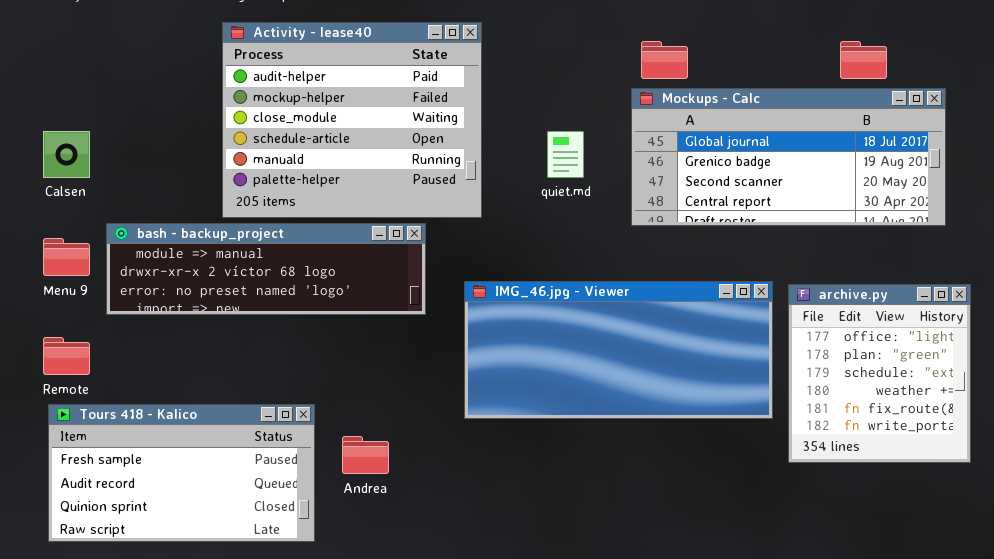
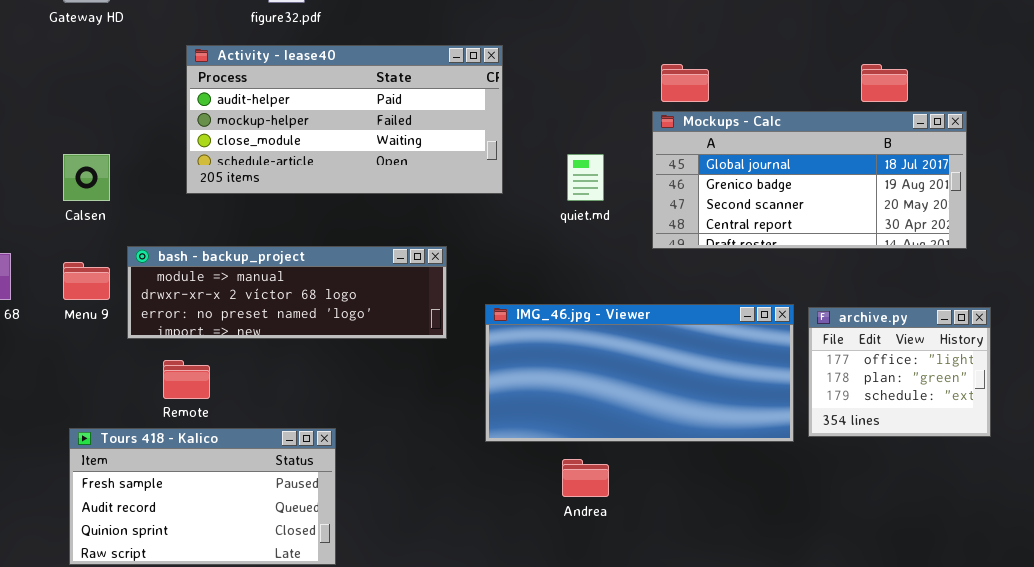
Activity - lease40: [222,22,482,218] -> [186,45,503,194], resized
archive.py: [788,284,971,463] -> [808,307,991,437], resized
Remote: [43,337,90,375] -> [163,360,210,399], moved
Andrea: [342,436,389,474] -> [562,459,609,497], moved

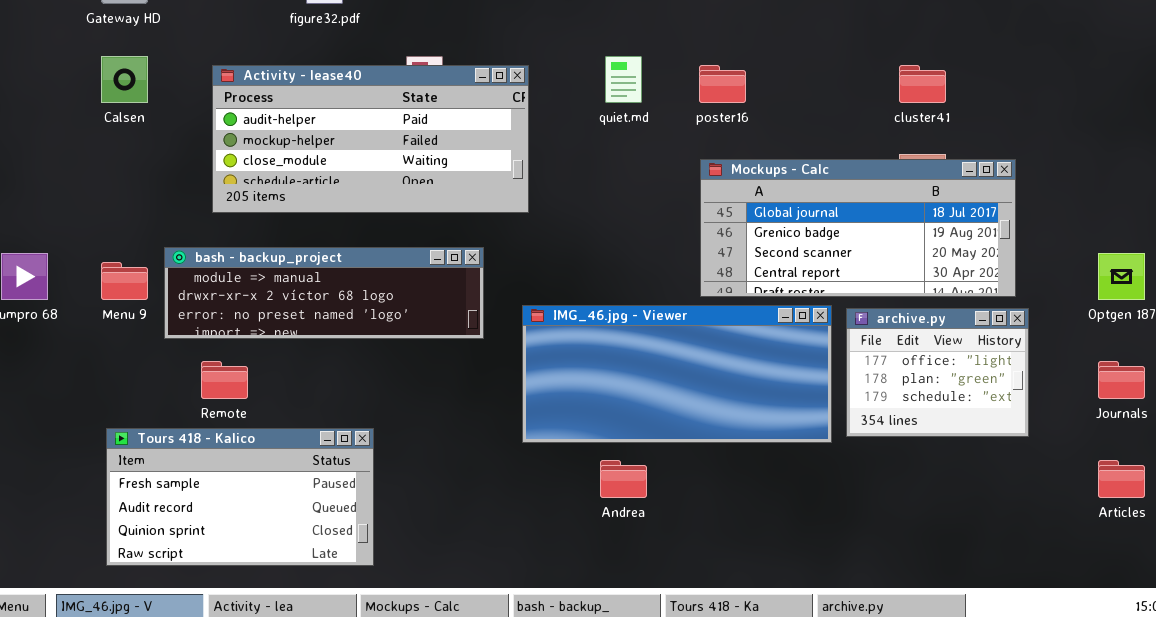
Activity - lease40: [186,45,503,194] -> [212,65,529,213], moved
Mockups - Calc: [652,111,967,249] -> [700,159,1016,297], moved
Calsen: [63,154,110,201] -> [101,56,148,103], moved
quiet.md: [567,154,604,201] -> [605,56,642,103], moved

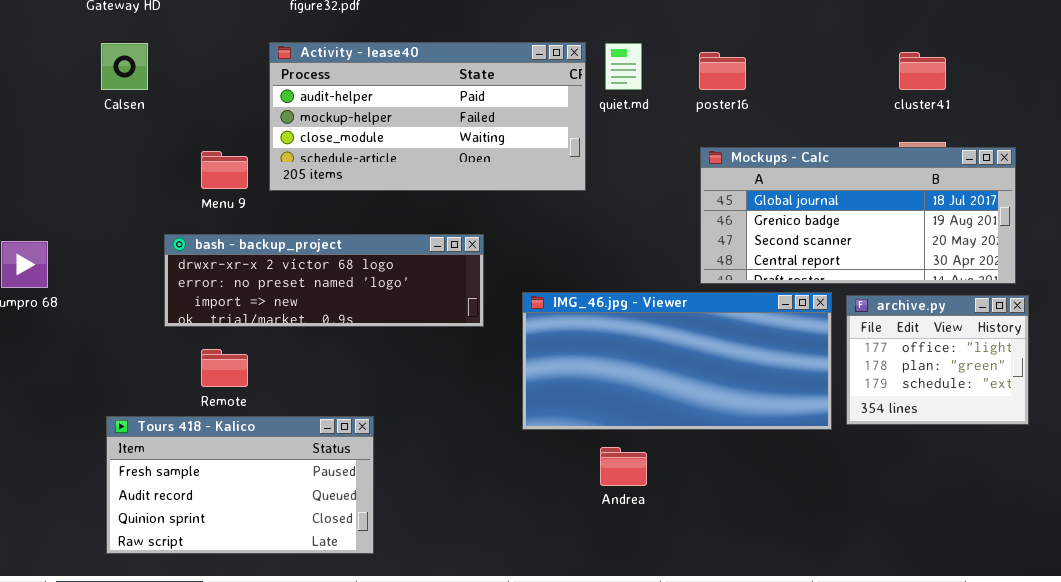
Activity - lease40: [212,65,529,213] -> [269,42,586,191], moved
bash - backup_project: [164,247,484,339] -> [164,234,484,327], scrolled down 1 row
Menu 9: [101,262,148,300] -> [201,151,248,189], moved

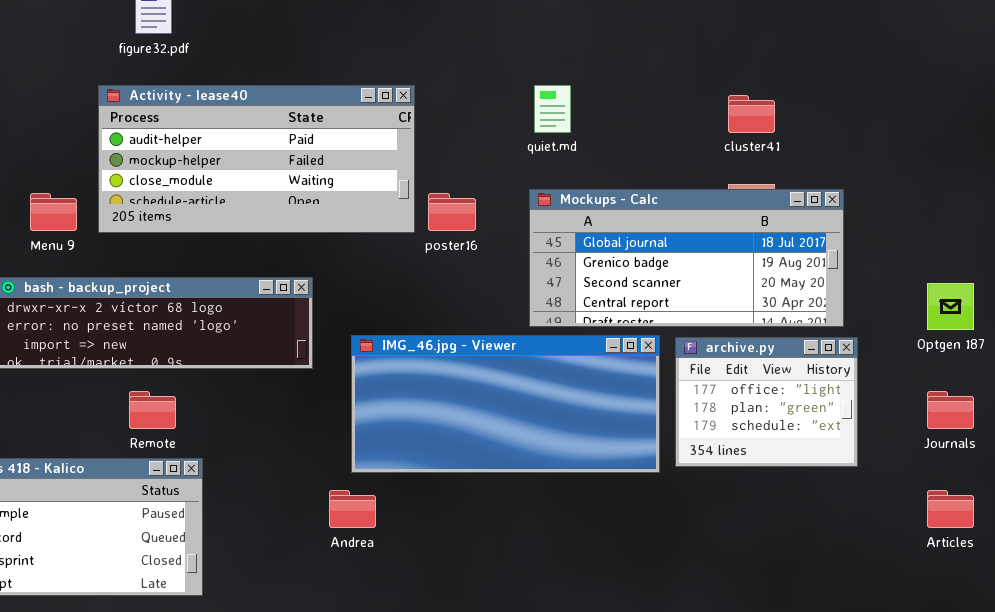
quiet.md: [605,43,642,90] -> [534,85,571,133], moved
poster16: [699,52,746,90] -> [428,193,476,231], moved
Remote: [201,349,248,387] -> [129,391,176,429], moved
Andrea: [600,447,647,486] -> [329,490,376,528], moved

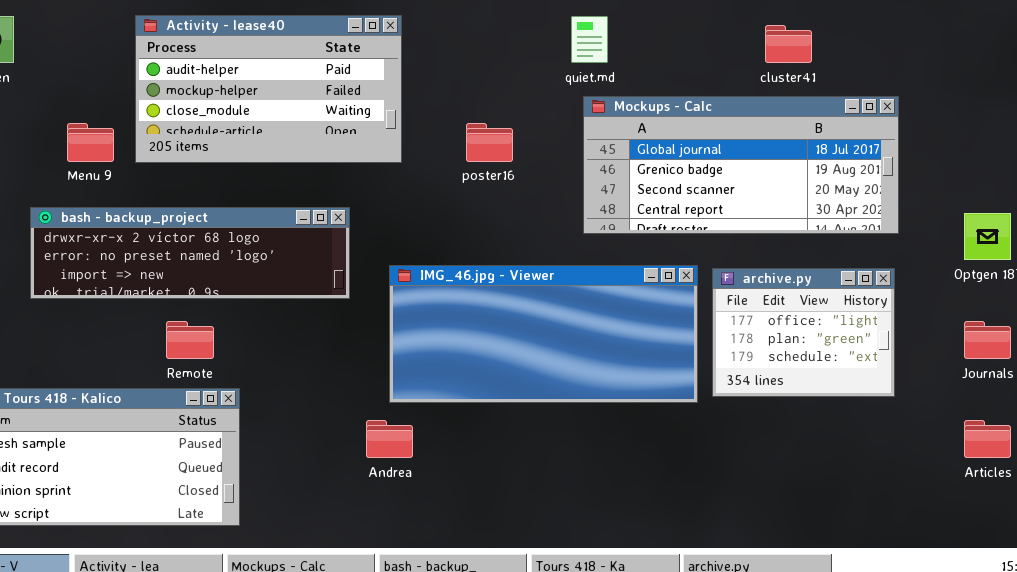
Activity - lease40: [98,85,415,233] -> [135,15,402,163], resized
Mockups - Calc: [529,189,844,327] -> [583,96,899,234], moved

